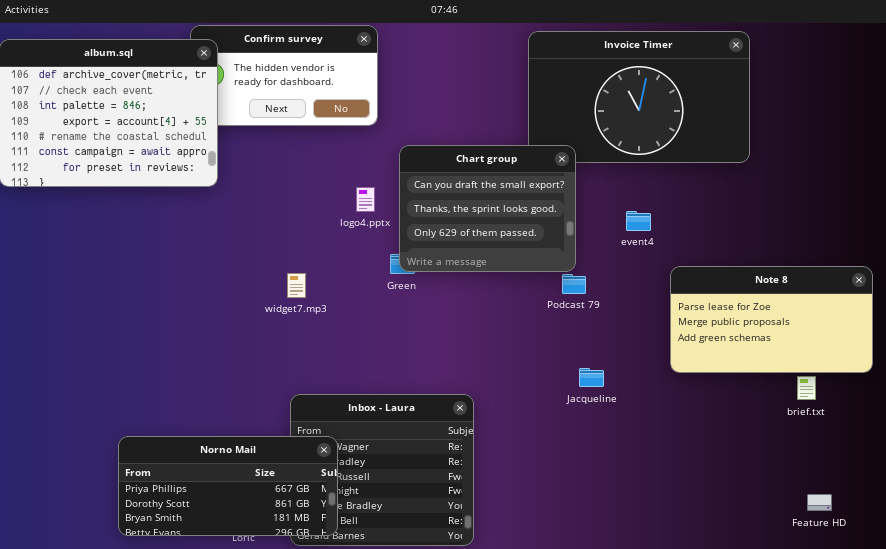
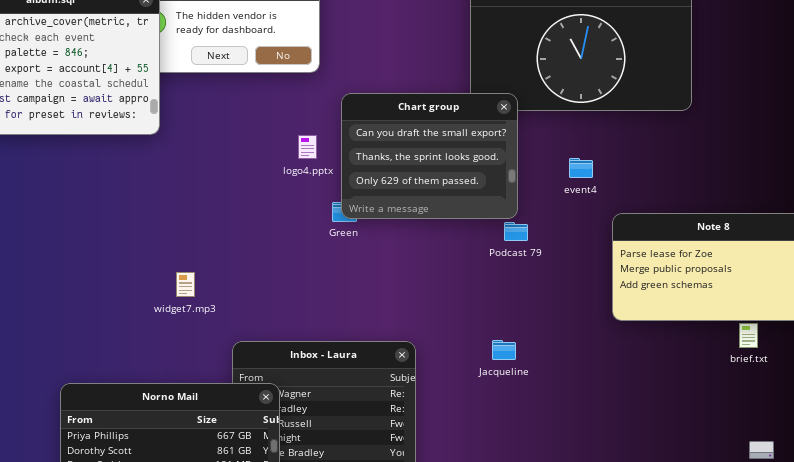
widget7.mp3: [287,273,306,298] -> [176,272,195,297], moved
Jacqueline: [579,368,604,387] -> [492,340,516,360], moved

